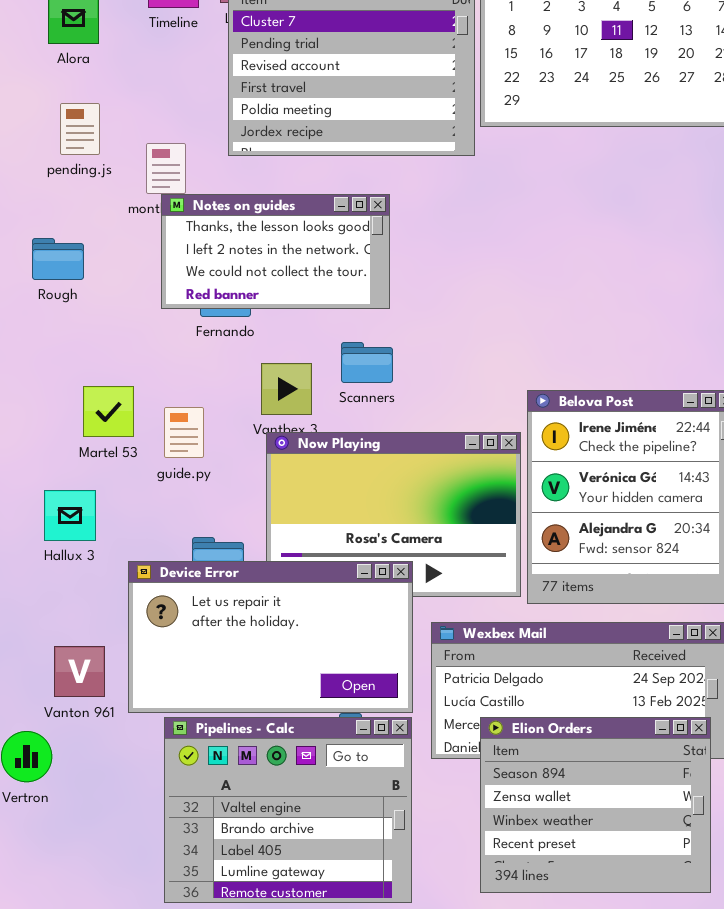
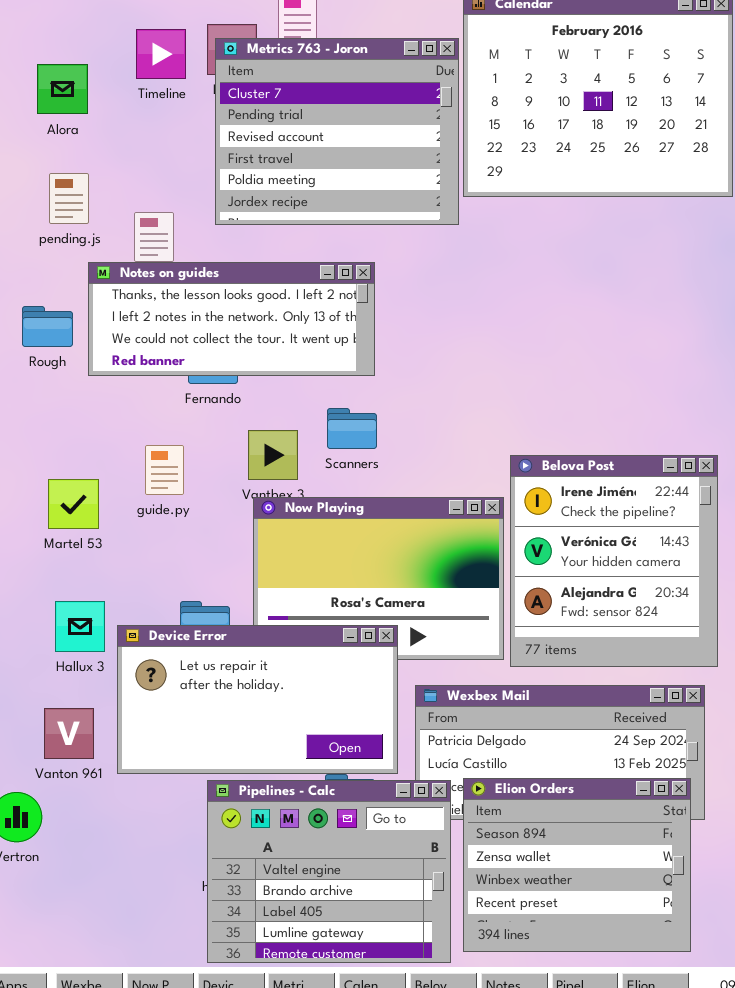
Notes on guides: [161,194,390,309] -> [88,262,375,376], resized
Martel 53: [83,386,134,437] -> [48,479,99,529], moved
guide.py: [164,407,204,458] -> [145,445,184,495], moved
Hallux 3: [44,490,96,541] -> [55,601,105,652], moved
Pipelines - Calc: [164,717,412,903] -> [207,780,451,963], moved

